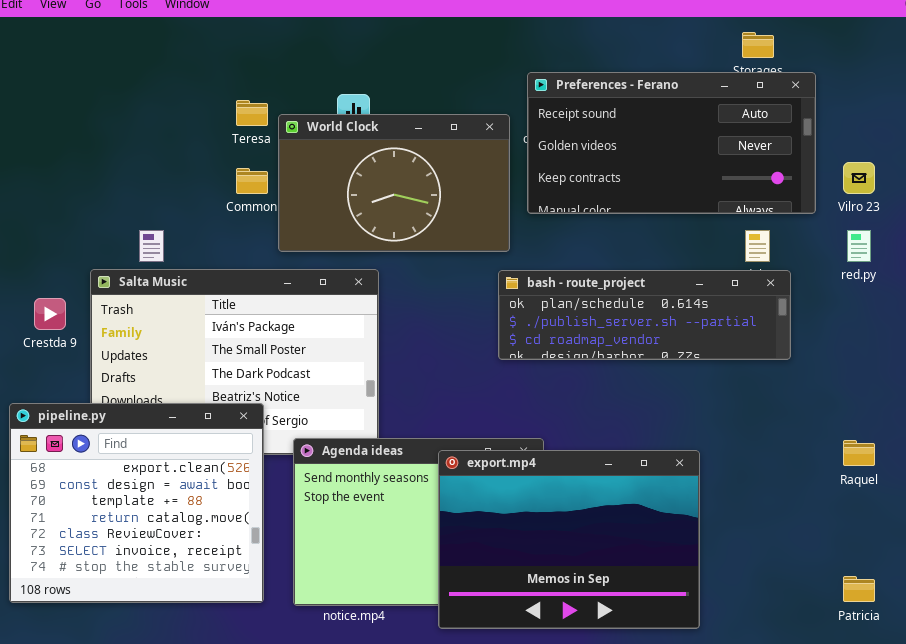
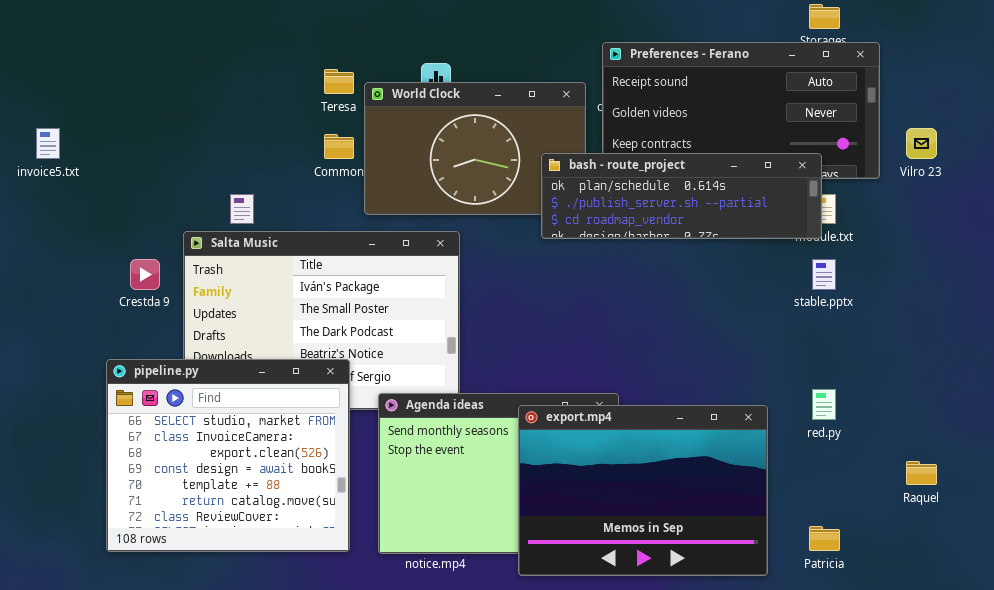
red.py: [847,230,871,262] -> [812,389,836,420], moved
bash - route_project: [498,270,791,360] -> [541,153,822,239], moved
pipeline.py: [9,403,264,603] -> [106,359,350,552], scrolled up 2 rows
Raquel: [843,440,875,466] -> [906,461,937,485], moved
Patricia: [843,576,875,602] -> [809,526,840,551], moved

